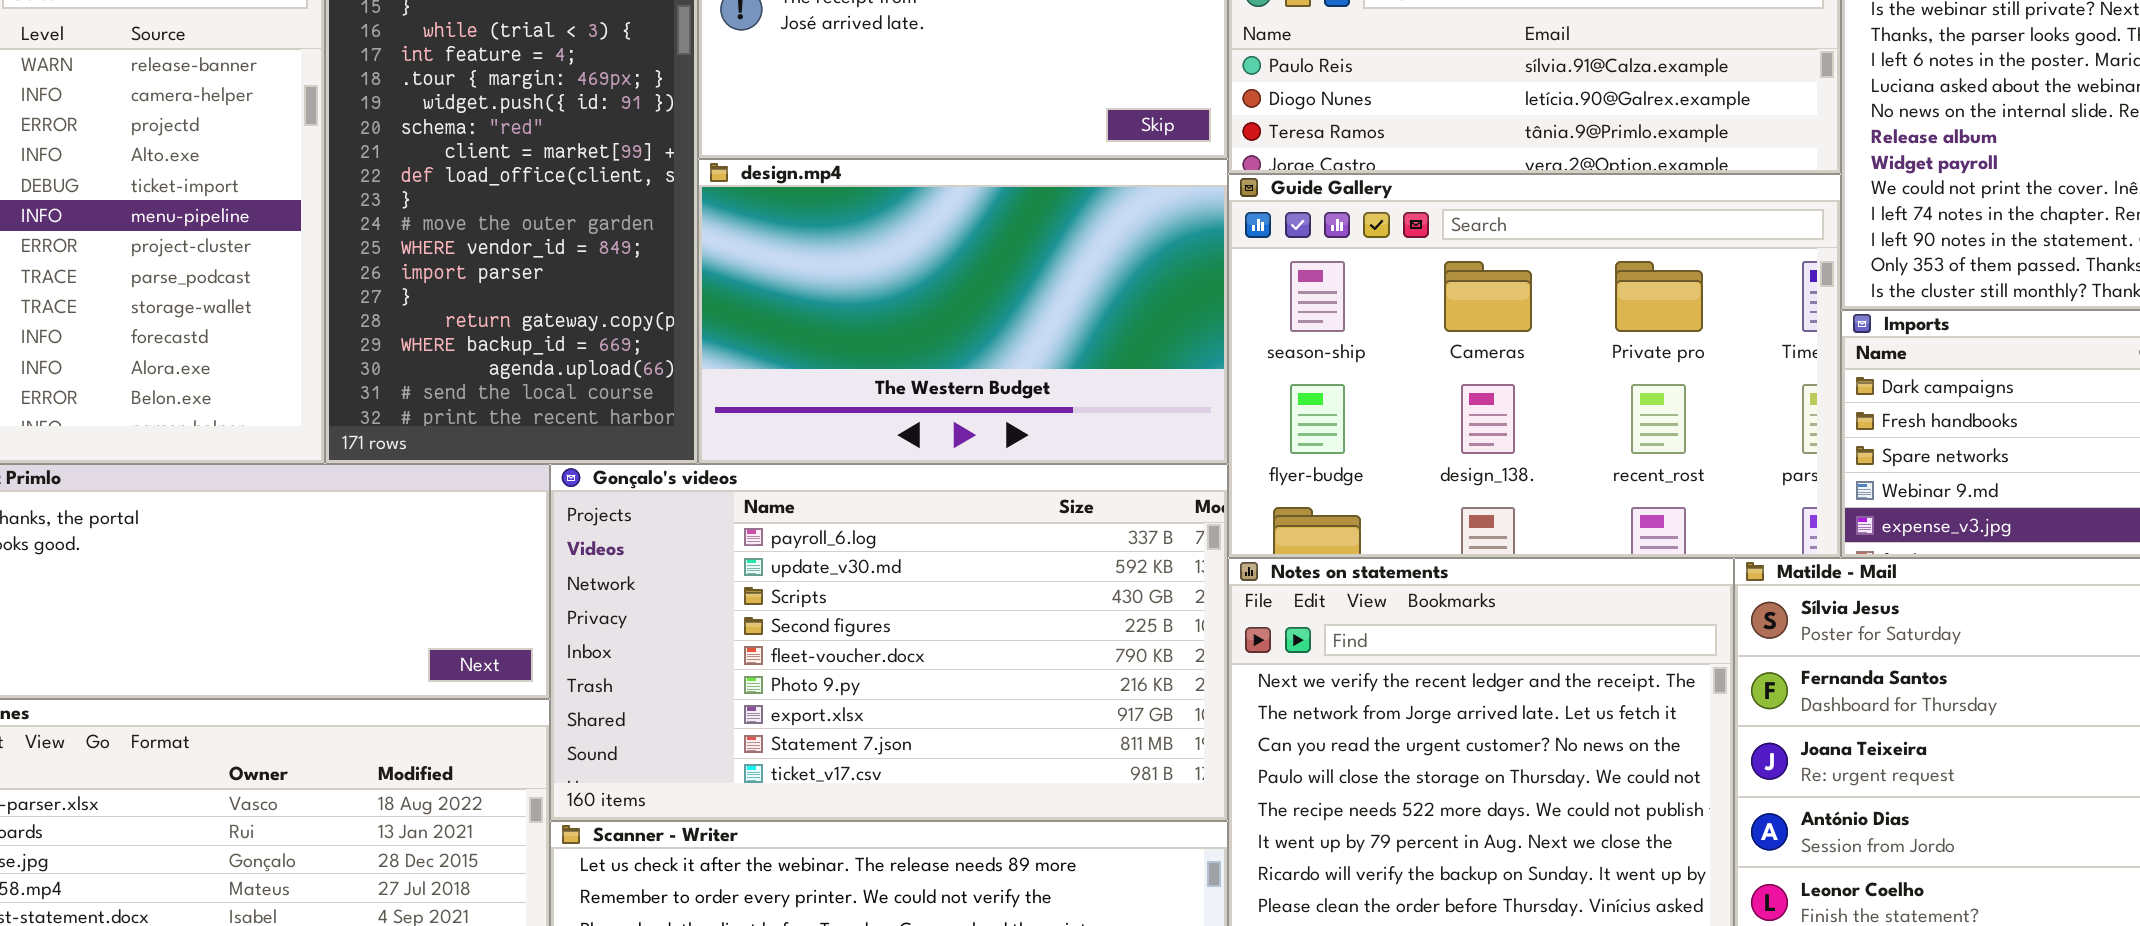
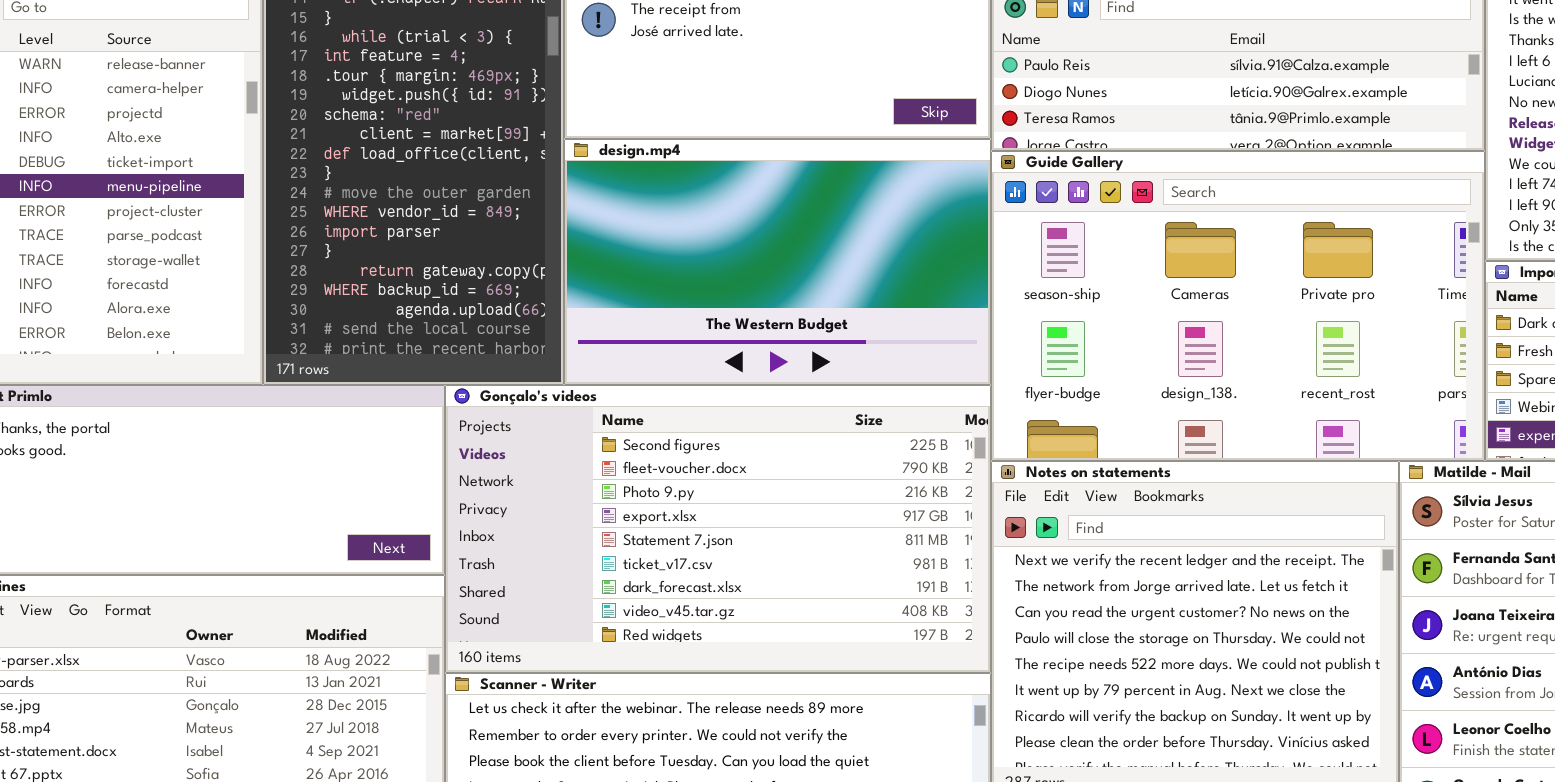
Gonçalo's videos: [550,464,1228,821] -> [445,385,991,673], scrolled down 3 rows

